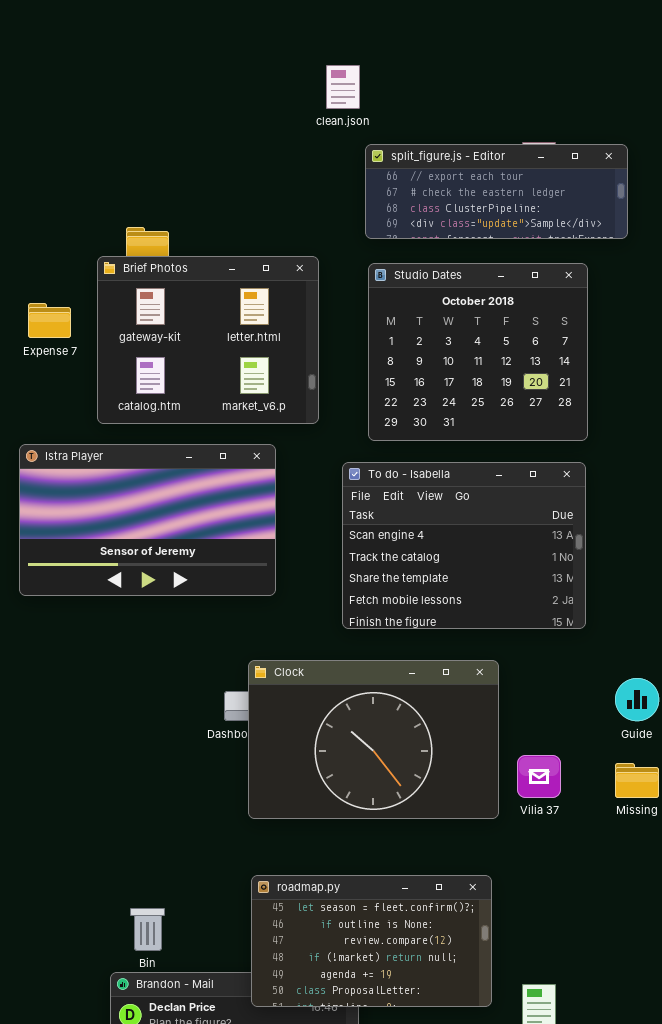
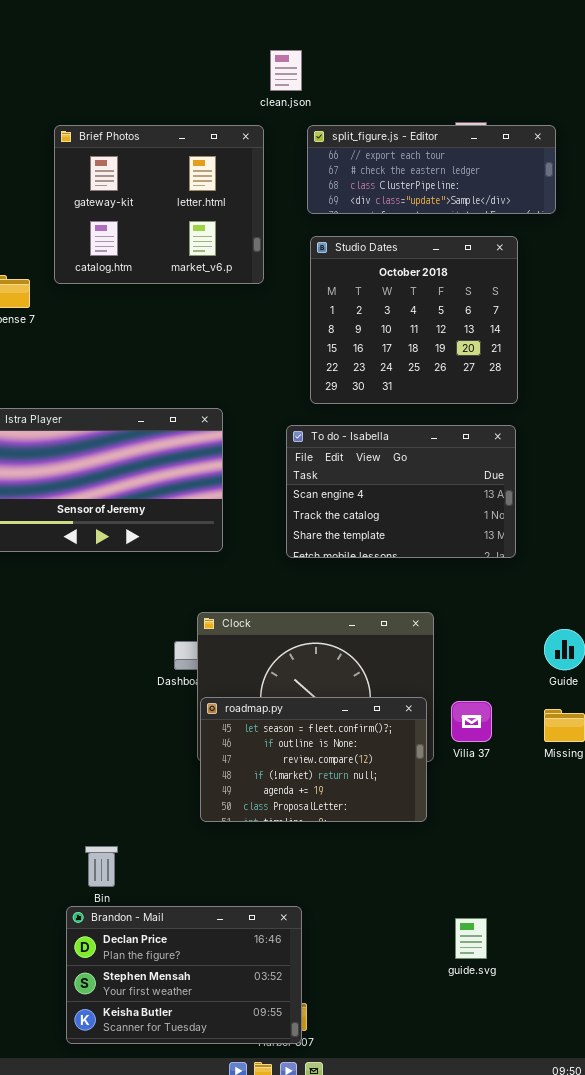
Brief Photos: [97,256,319,424] -> [54,125,264,284], moved
To do - Isabella: [342,462,586,629] -> [286,425,516,558], resized
roadmap.py: [251,875,492,1007] -> [200,697,427,822], moved

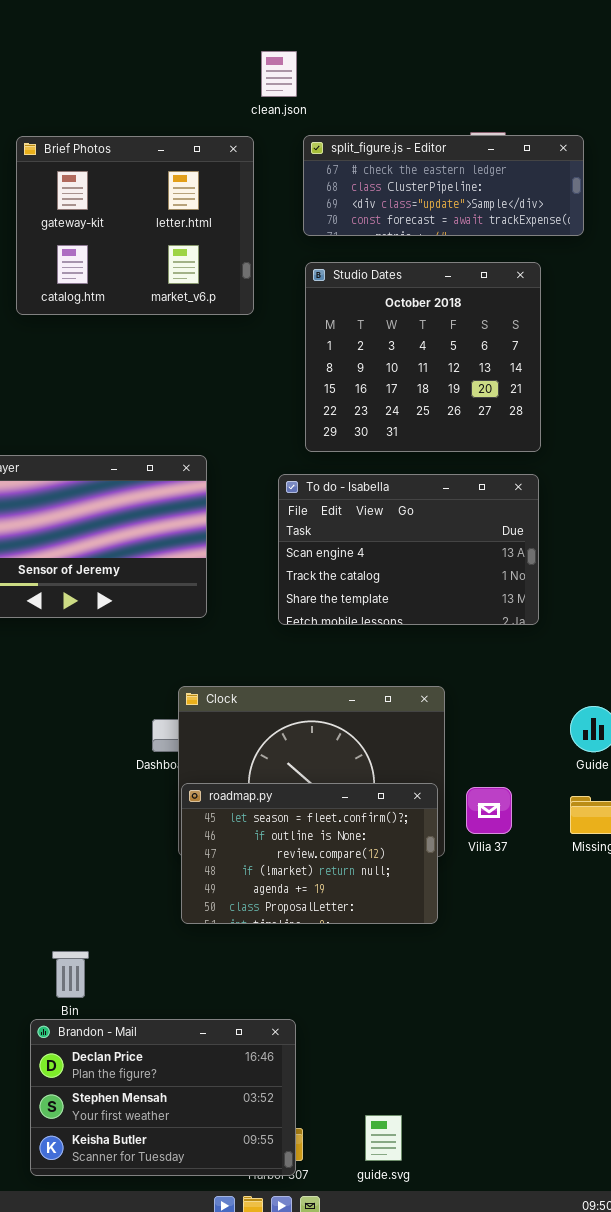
split_figure.js - Editor: [307,125,556,214] -> [303,135,584,236], scrolled down 1 row
guide.svg: [455,918,487,959] -> [365,1115,402,1161], moved

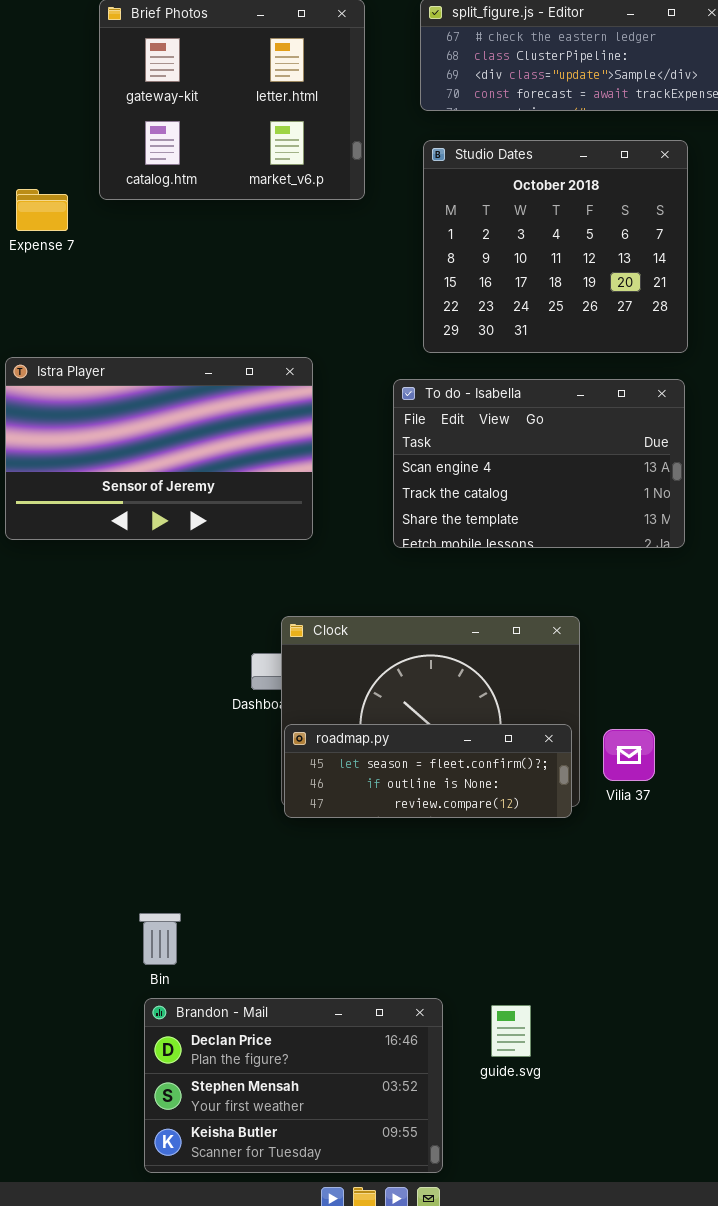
roadmap.py: [181,783,438,924] -> [284,724,572,818], resized
Brandon - Mail: [30,1019,296,1176] -> [144,998,443,1173], moved
guide.svg: [365,1115,402,1161] -> [491,1005,531,1057], moved

